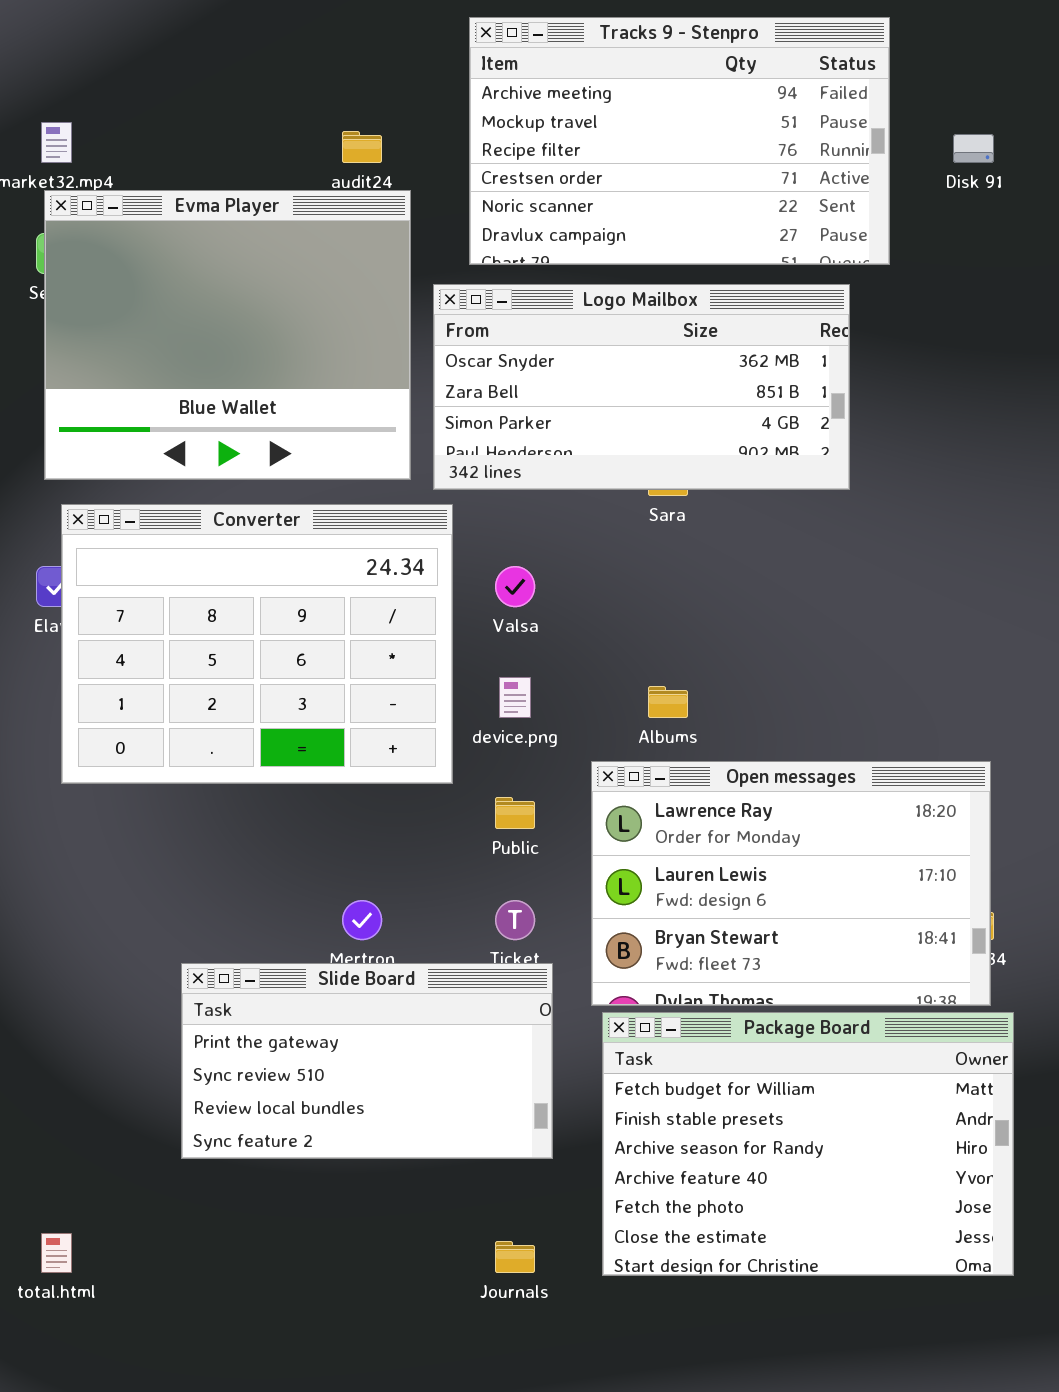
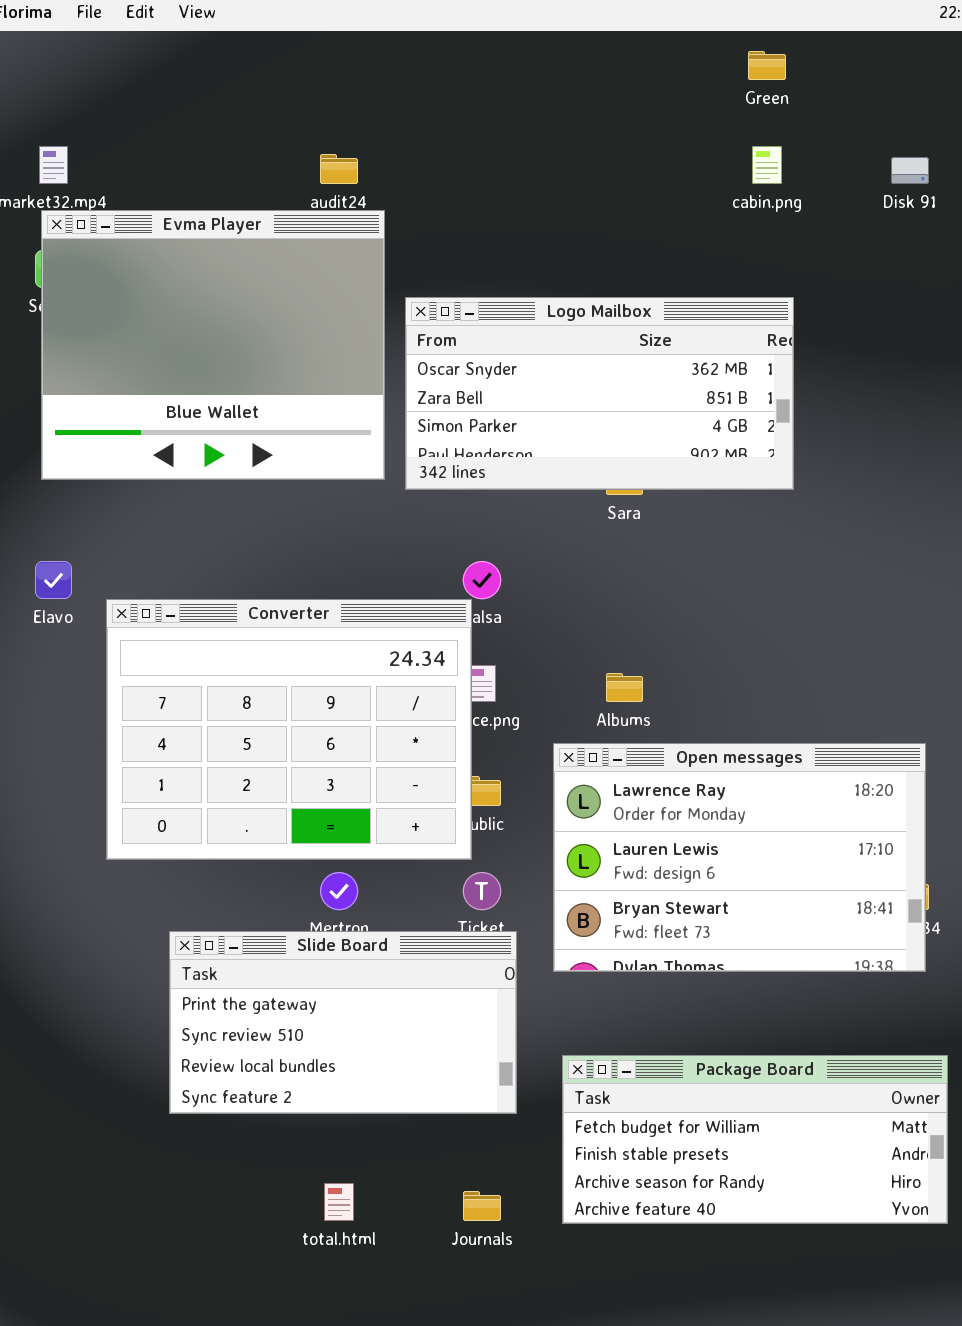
Tracks 9 - Stenpro: [469,17,890,265] -> none, closed
Converter: [61,504,453,784] -> [106,599,472,860], moved
Package Board: [602,1012,1014,1276] -> [562,1055,948,1224], resized
total.html: [41,1233,72,1273] -> [324,1183,354,1221], moved

